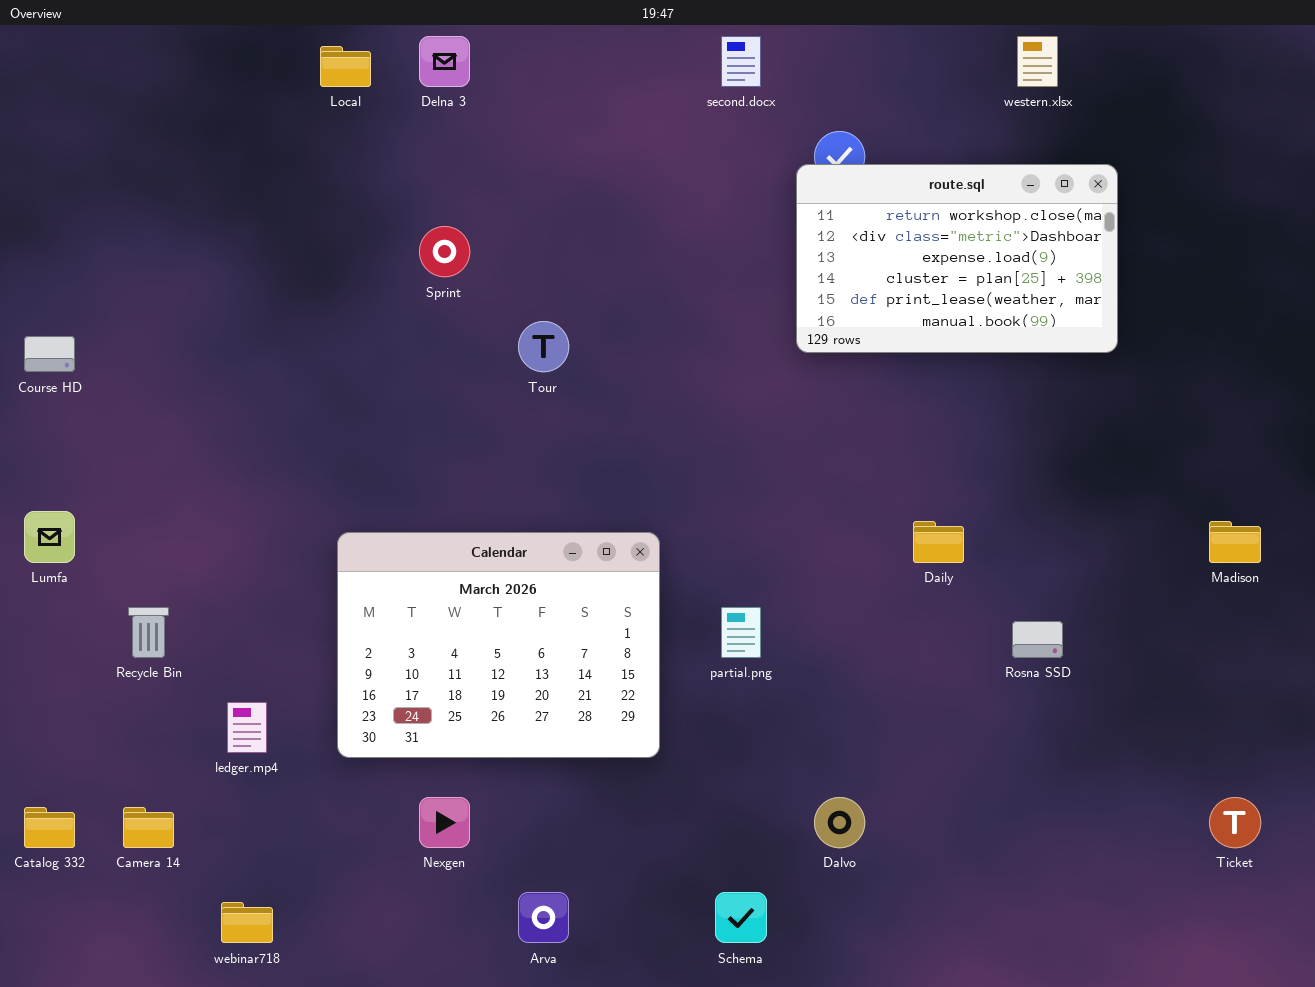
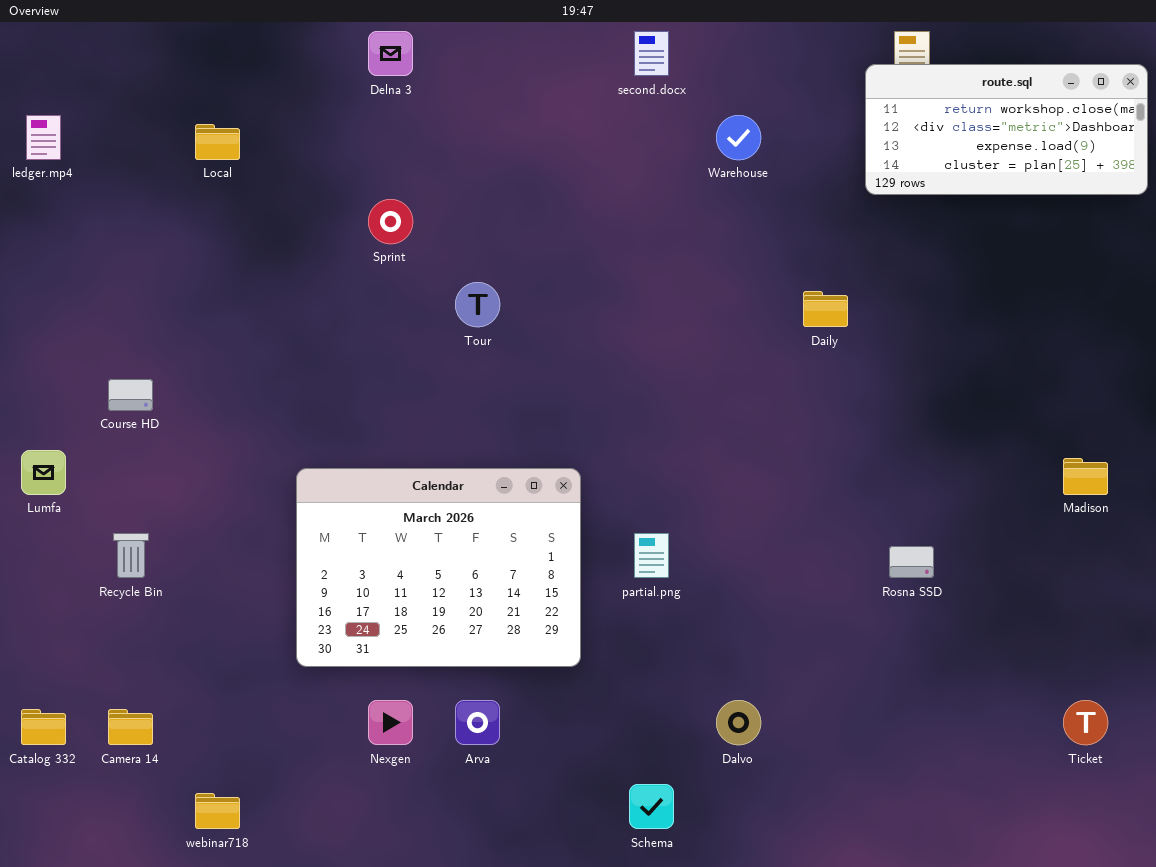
Local: [320,46,371,87] -> [195,124,240,160], moved
route.sql: [796,164,1118,353] -> [865,64,1148,195], moved, resized
Course HD: [24,336,75,372] -> [108,379,153,411], moved
Daily: [913,521,964,563] -> [803,291,848,327], moved
ledger.mp4: [227,702,267,753] -> [26,115,61,160], moved
Arva: [518,892,569,943] -> [455,700,500,745], moved

